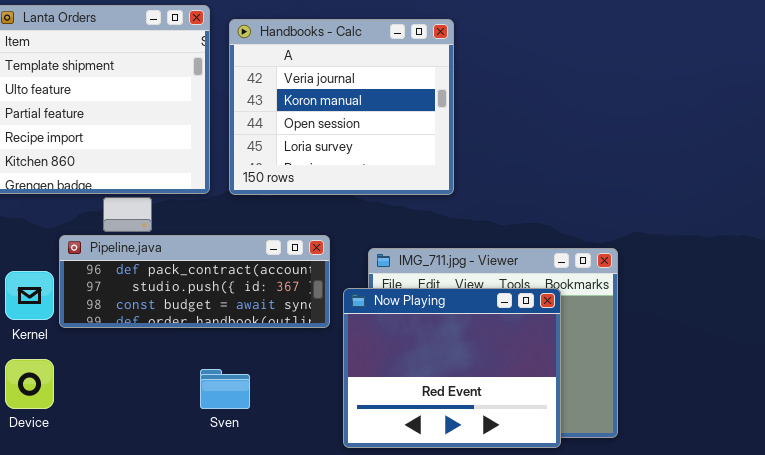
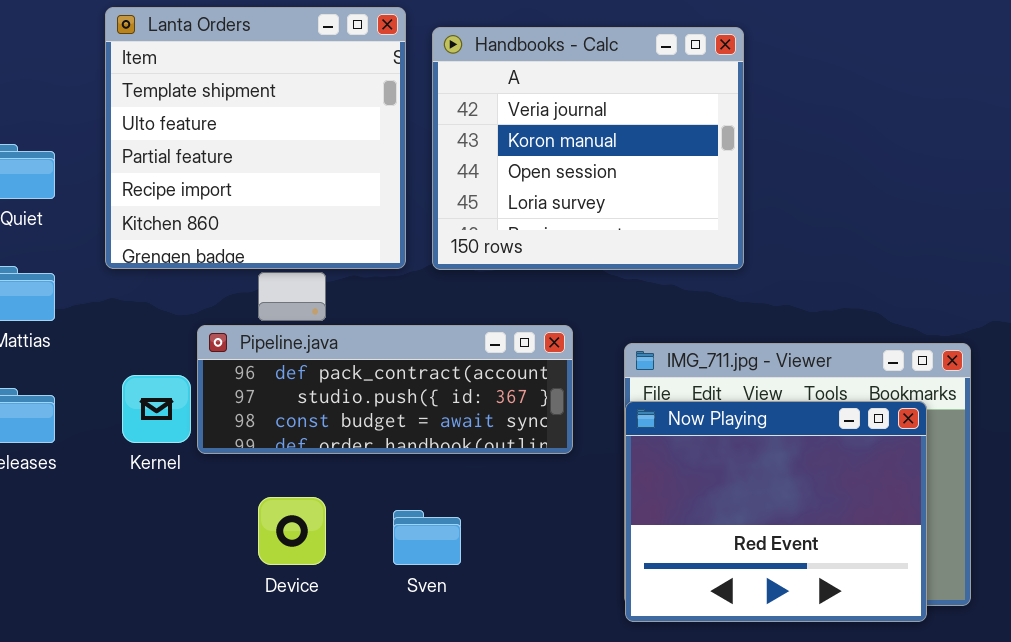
Now Playing: [343,288,561,448] -> [625,401,927,622], moved
Device: [5,359,54,409] -> [258,497,326,565], moved

